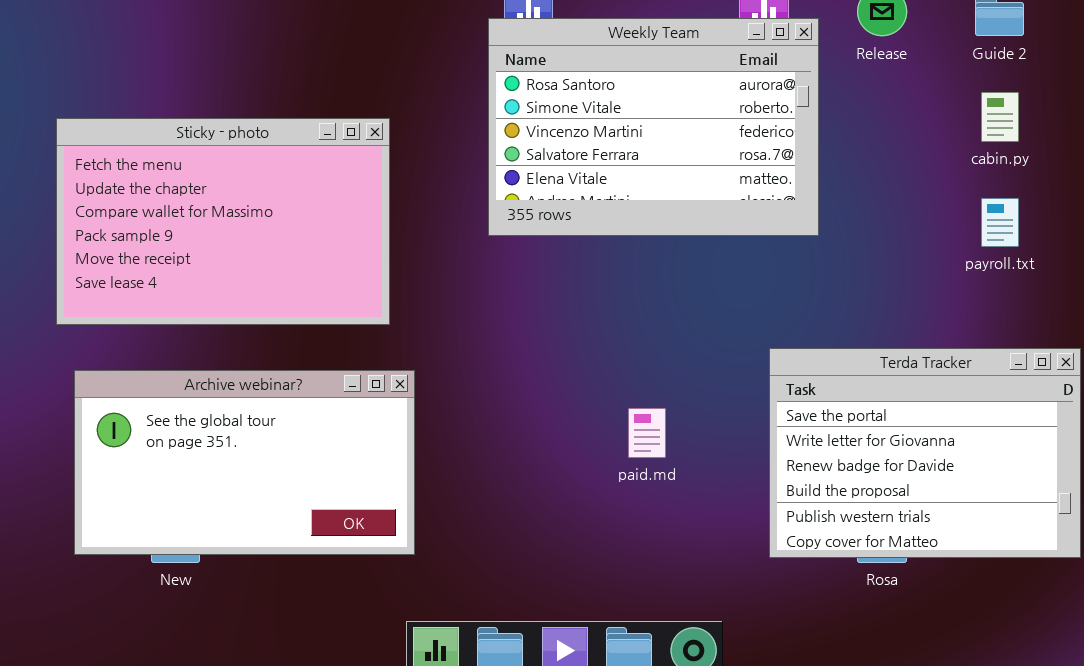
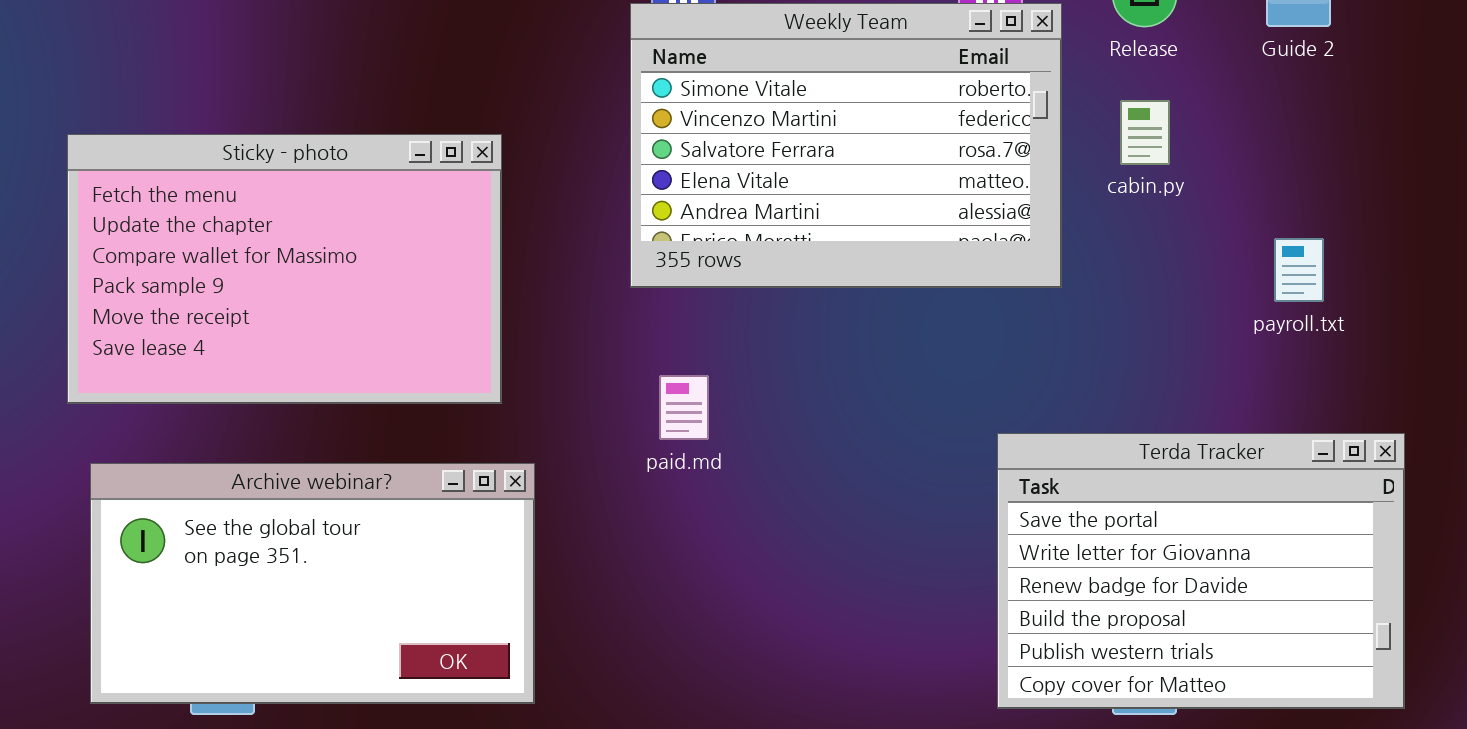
Weekly Team: [488,18,819,236] -> [630,3,1062,288], scrolled down 1 row
cabin.py: [981,92,1019,142] -> [1120,100,1170,165], moved
paid.md: [628,408,666,458] -> [659,375,709,440], moved

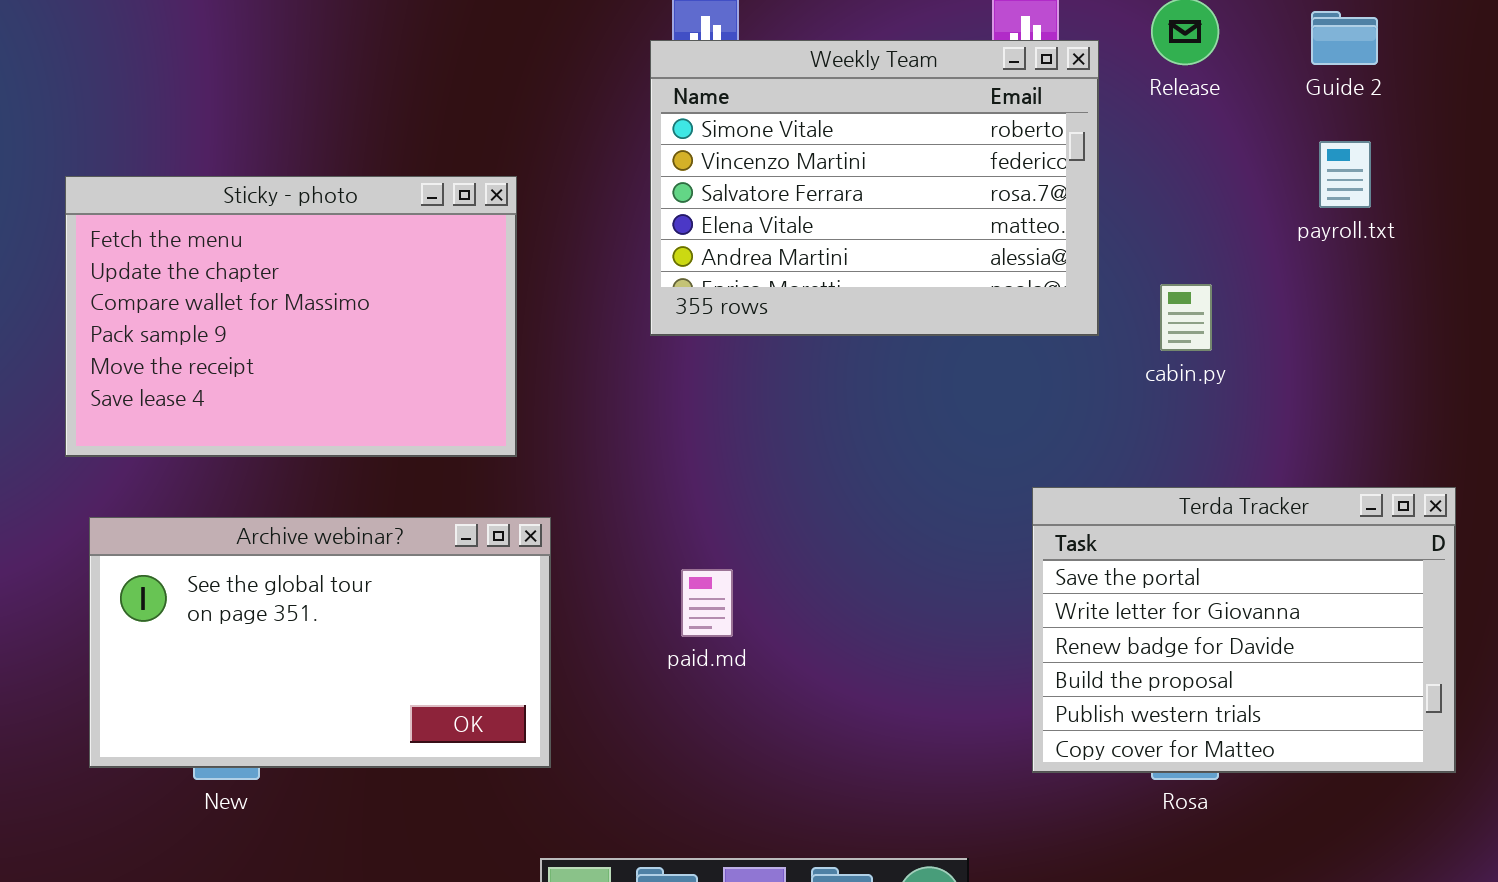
cabin.py: [1120,100,1170,165] -> [1160,284,1212,351], moved
payroll.txt: [1274,238,1324,302] -> [1319,141,1371,208], moved
paid.md: [659,375,709,440] -> [681,569,733,637], moved

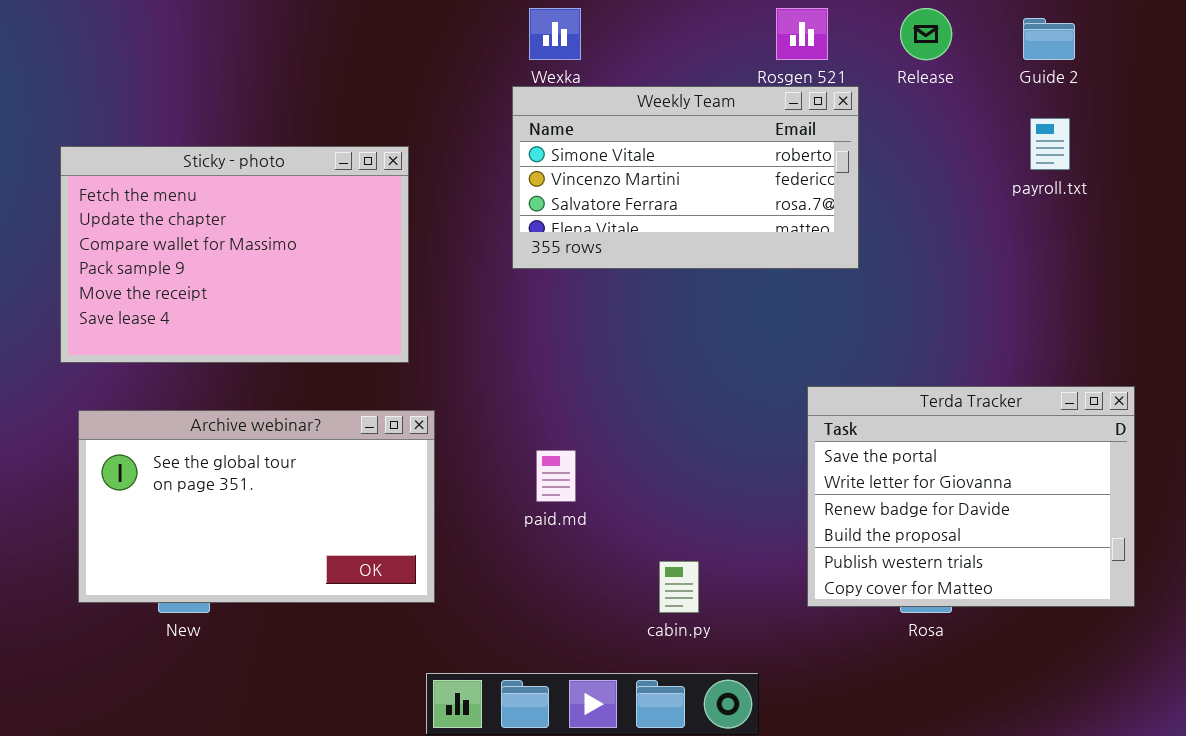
Weekly Team: [650,40,1099,336] -> [512,86,859,269], resized
cabin.py: [1160,284,1212,351] -> [659,561,699,613], moved

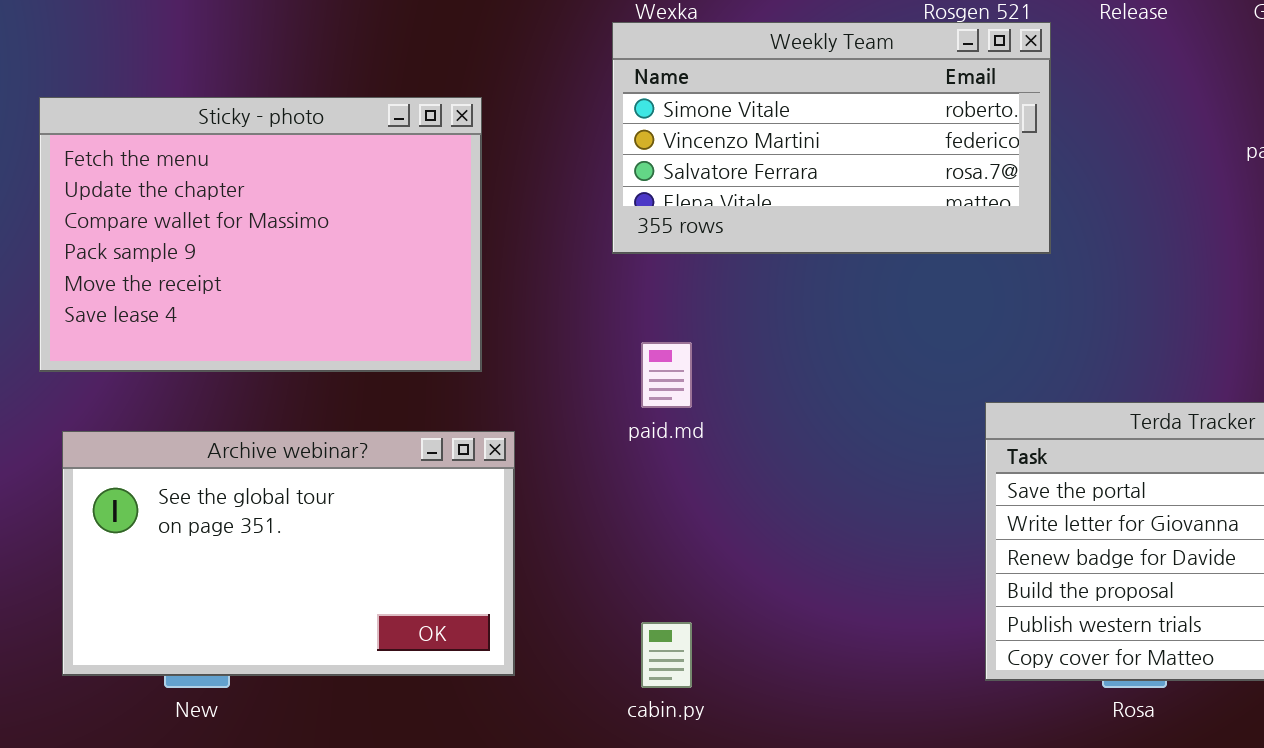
paid.md: [536,450,576,502] -> [641,342,692,408], moved
cabin.py: [659,561,699,613] -> [641,622,692,688], moved

